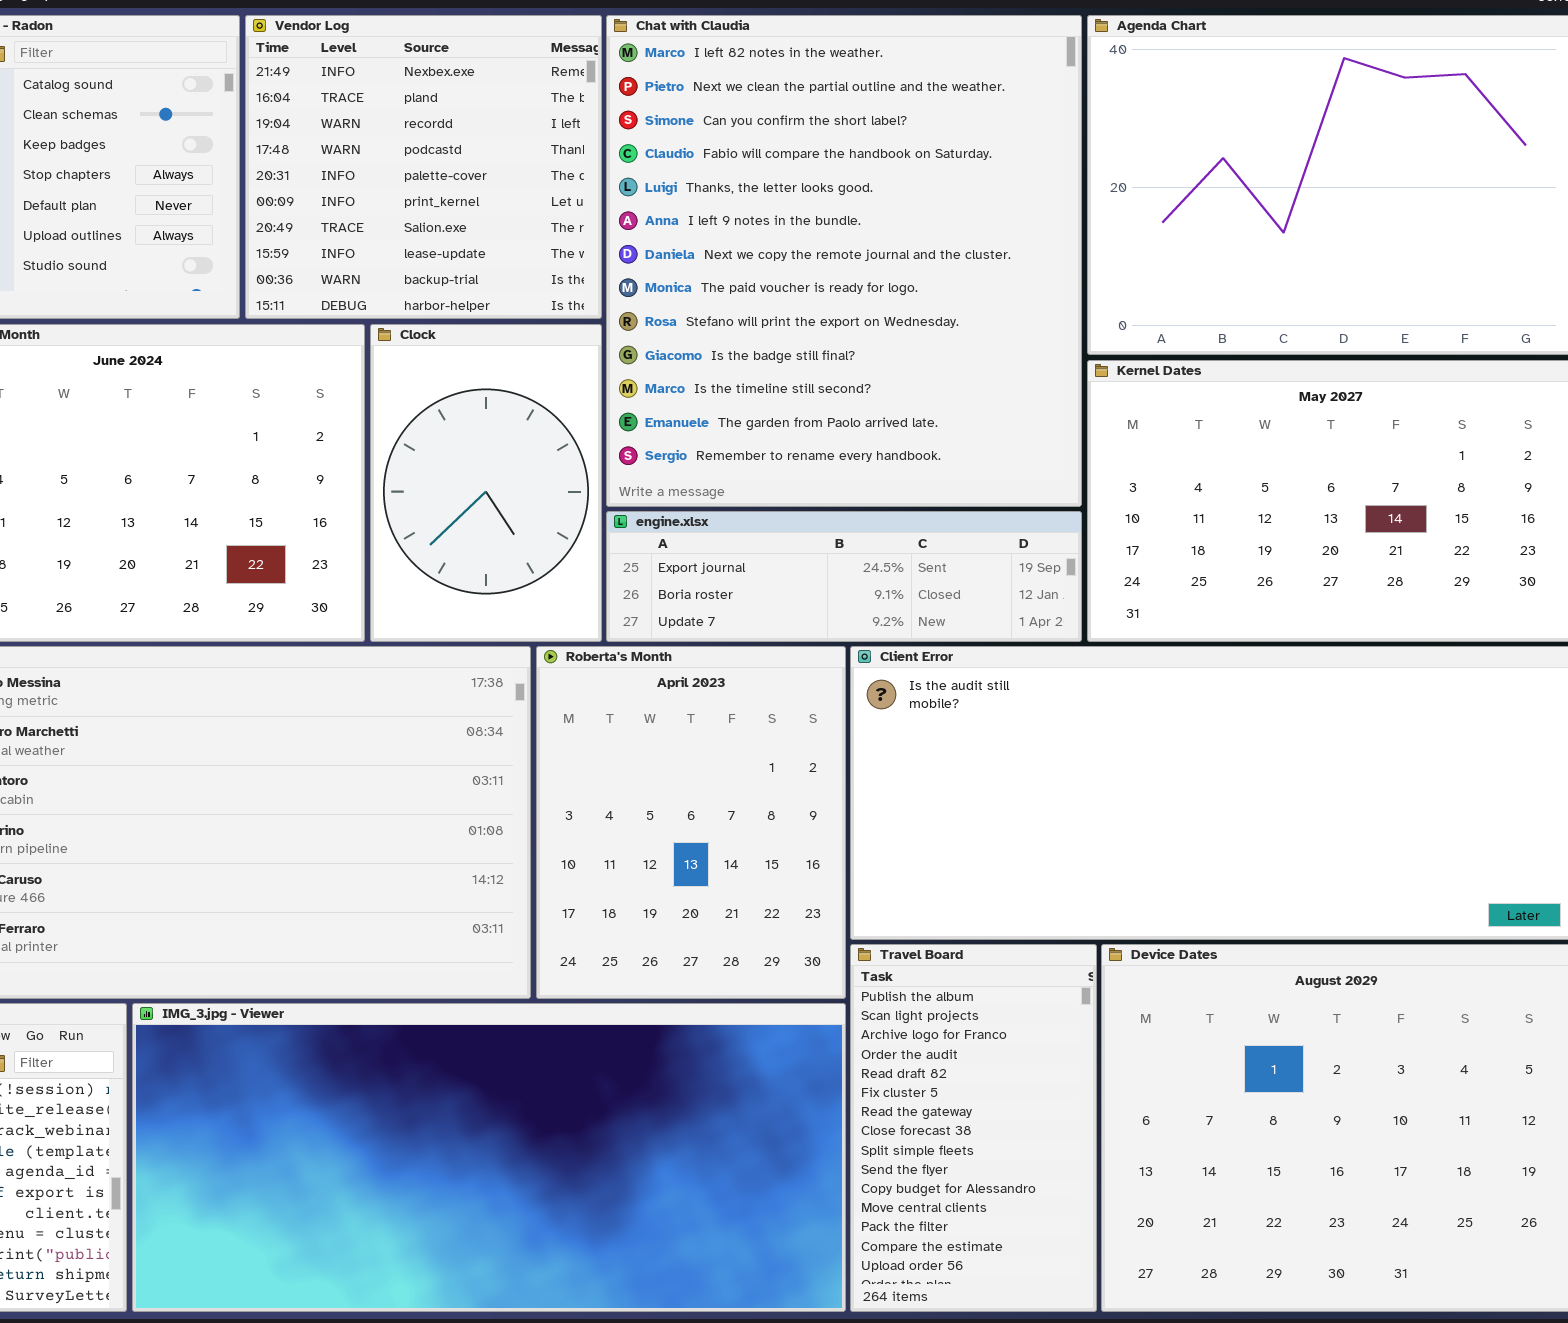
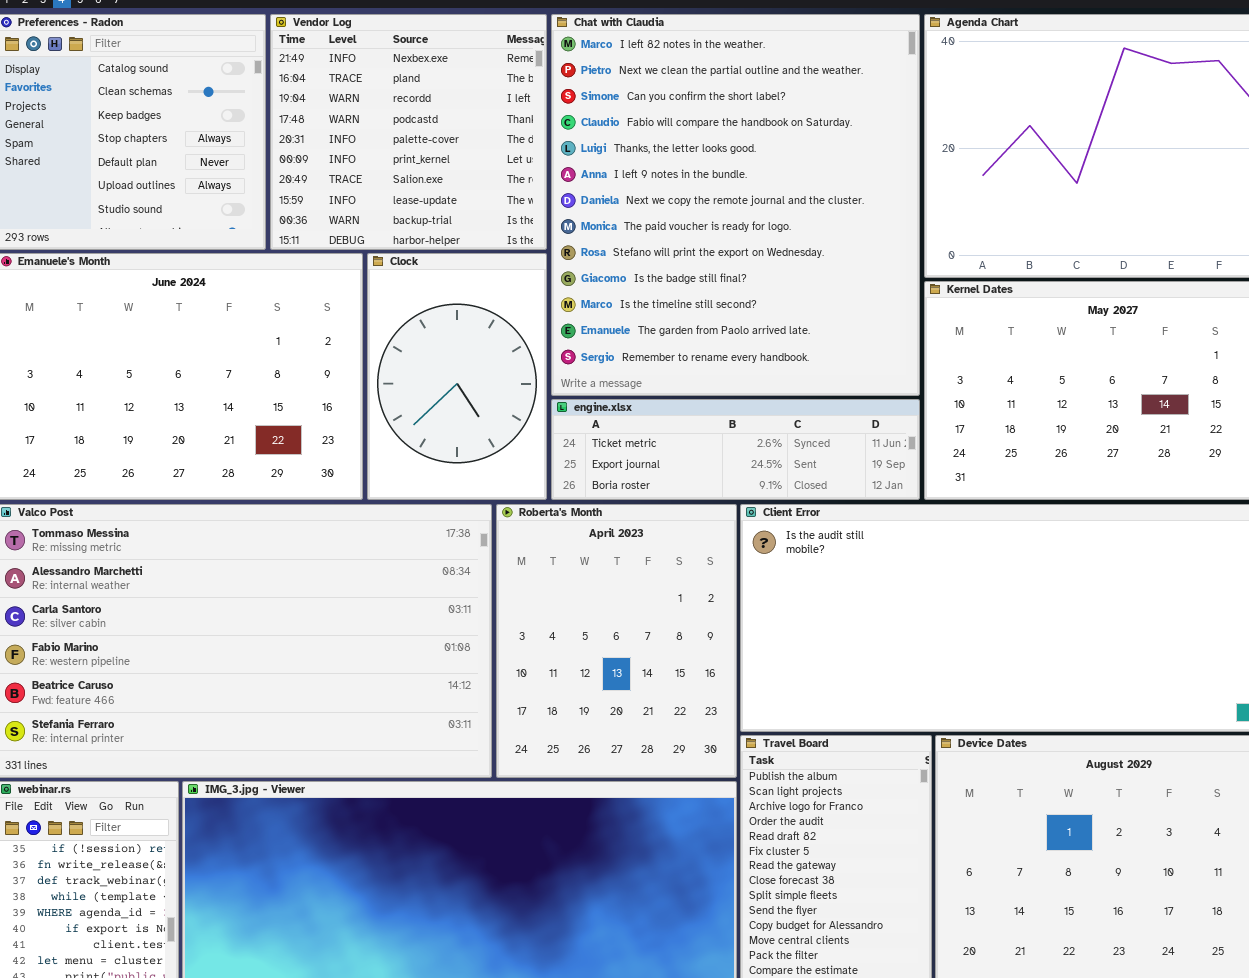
engine.xlsx: [606,511,1082,642] -> [551,399,920,500], scrolled up 1 row

